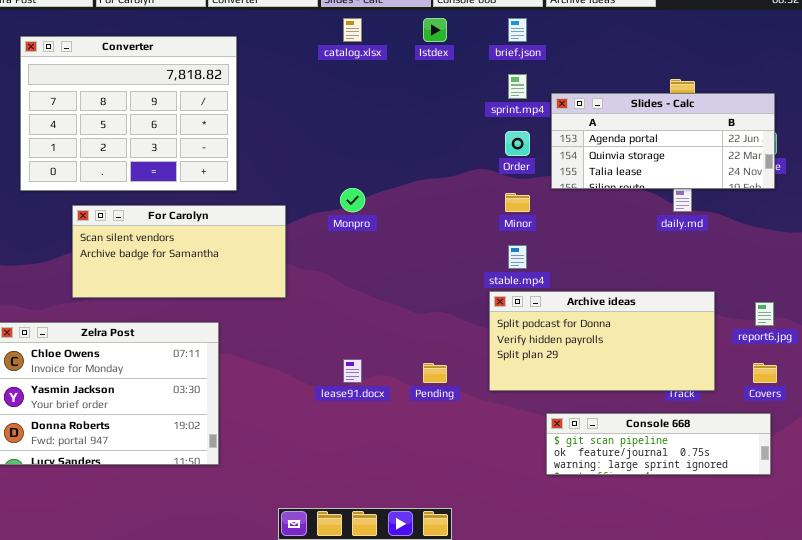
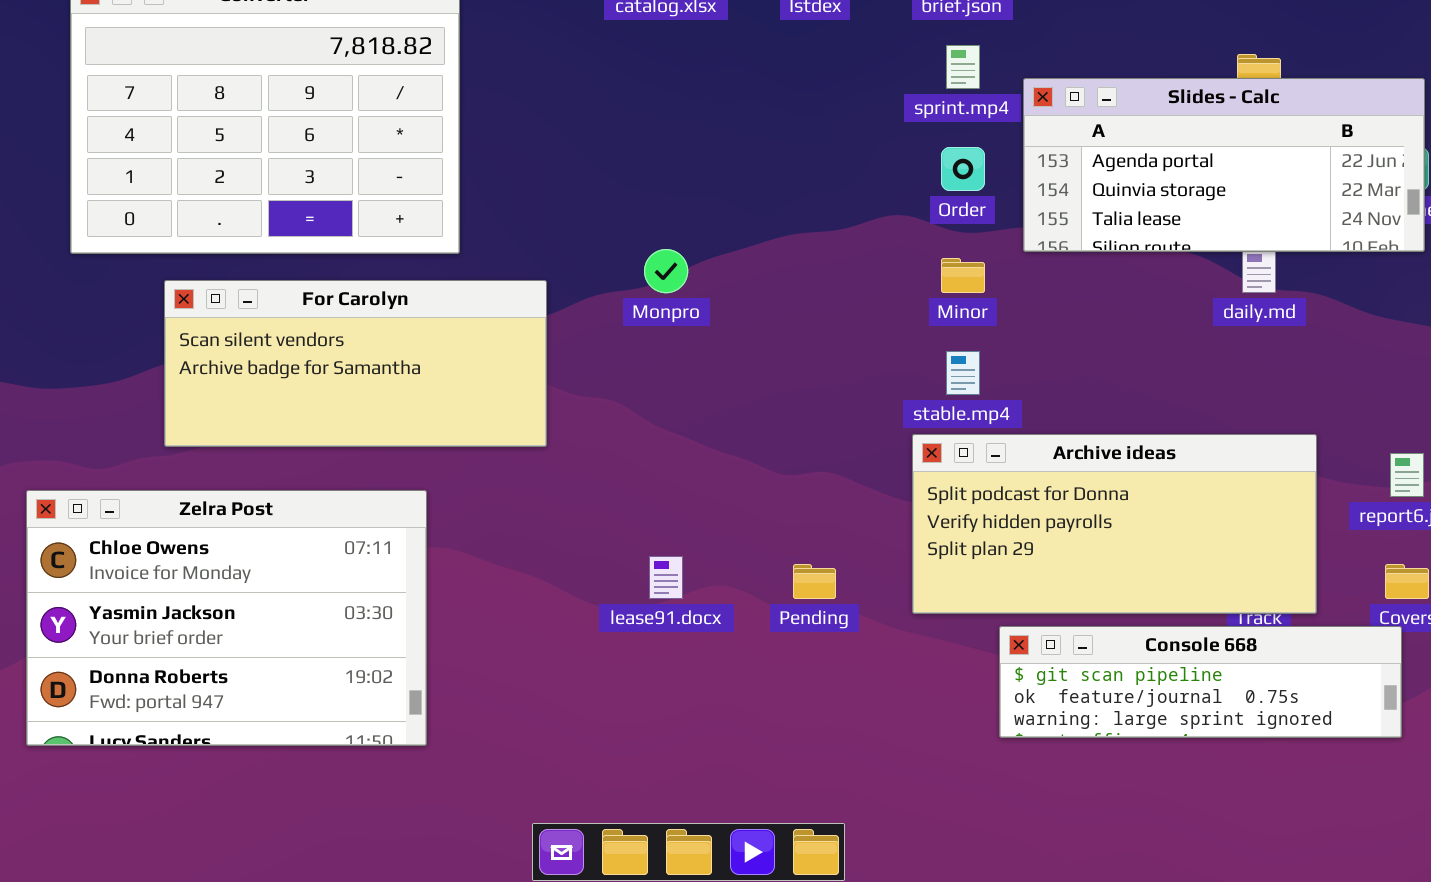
Console 668: [546,413,771,475] -> [999,626,1402,738], moved

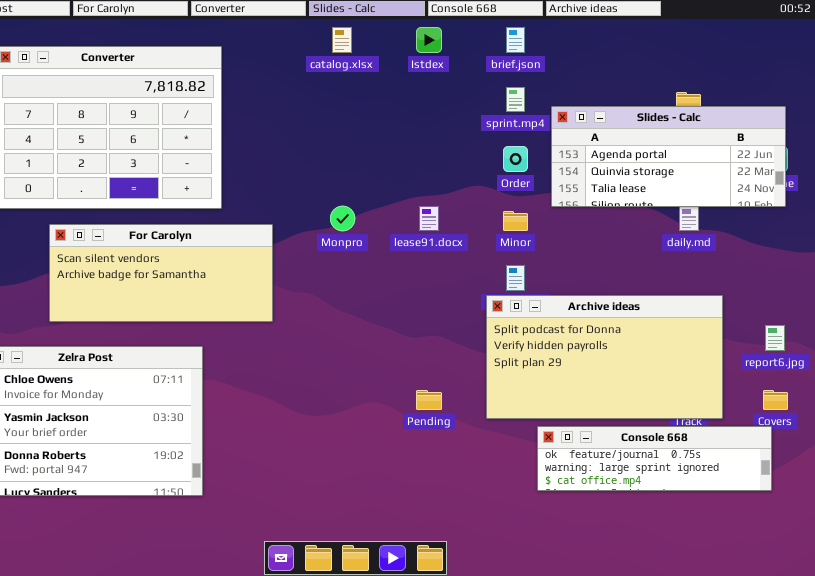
Archive ideas: [912,434,1317,614] -> [486,295,723,419], resized
lease91.docx: [649,556,683,599] -> [419,206,439,231], moved
Console 668: [999,626,1402,738] -> [537,426,772,491], scrolled down 1 row

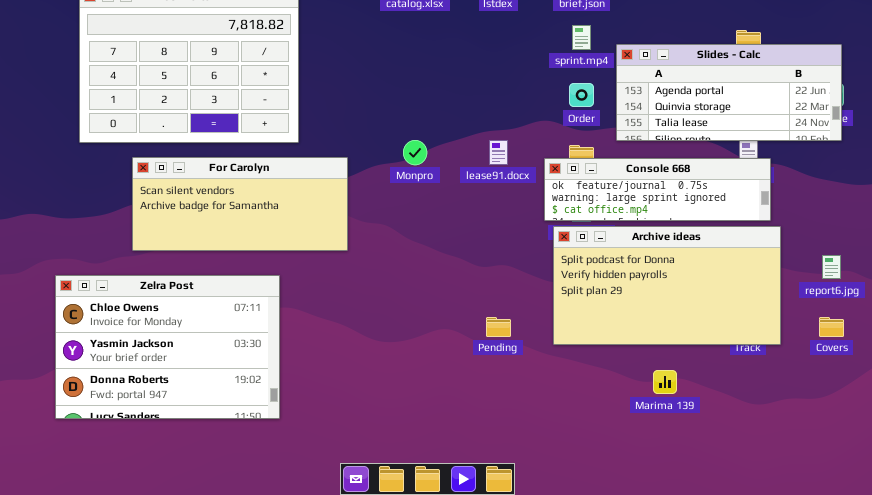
Console 668: [537,426,772,491] -> [544,158,771,221], moved

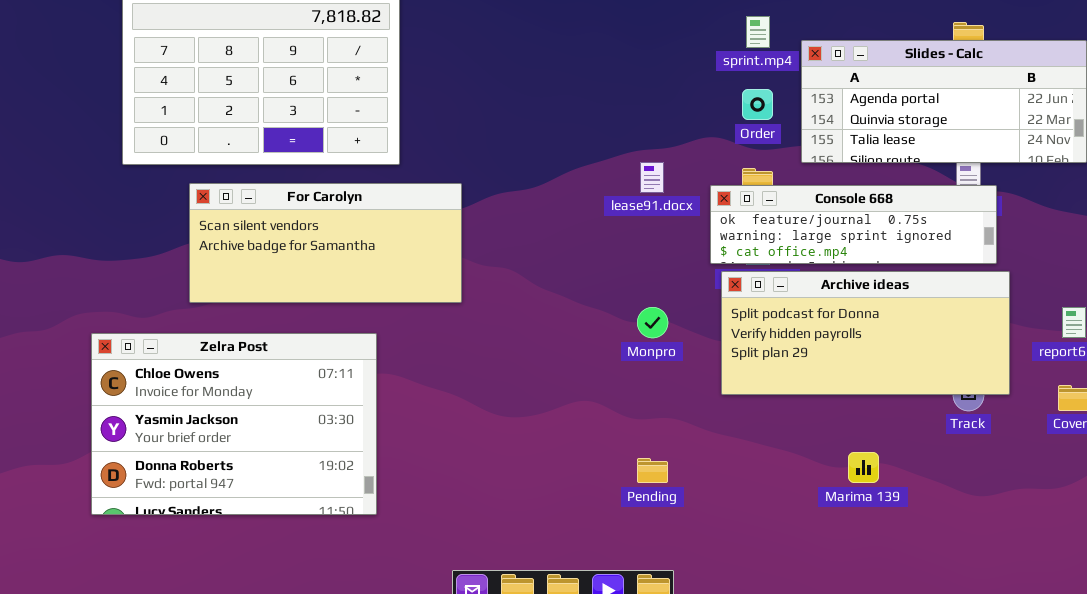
Monpro: [403,140,427,165] -> [637,307,668,338], moved
Archive ideas: [553,226,781,345] -> [721,271,1010,395], resized
Pending: [486,317,511,337] -> [637,458,668,483], moved

